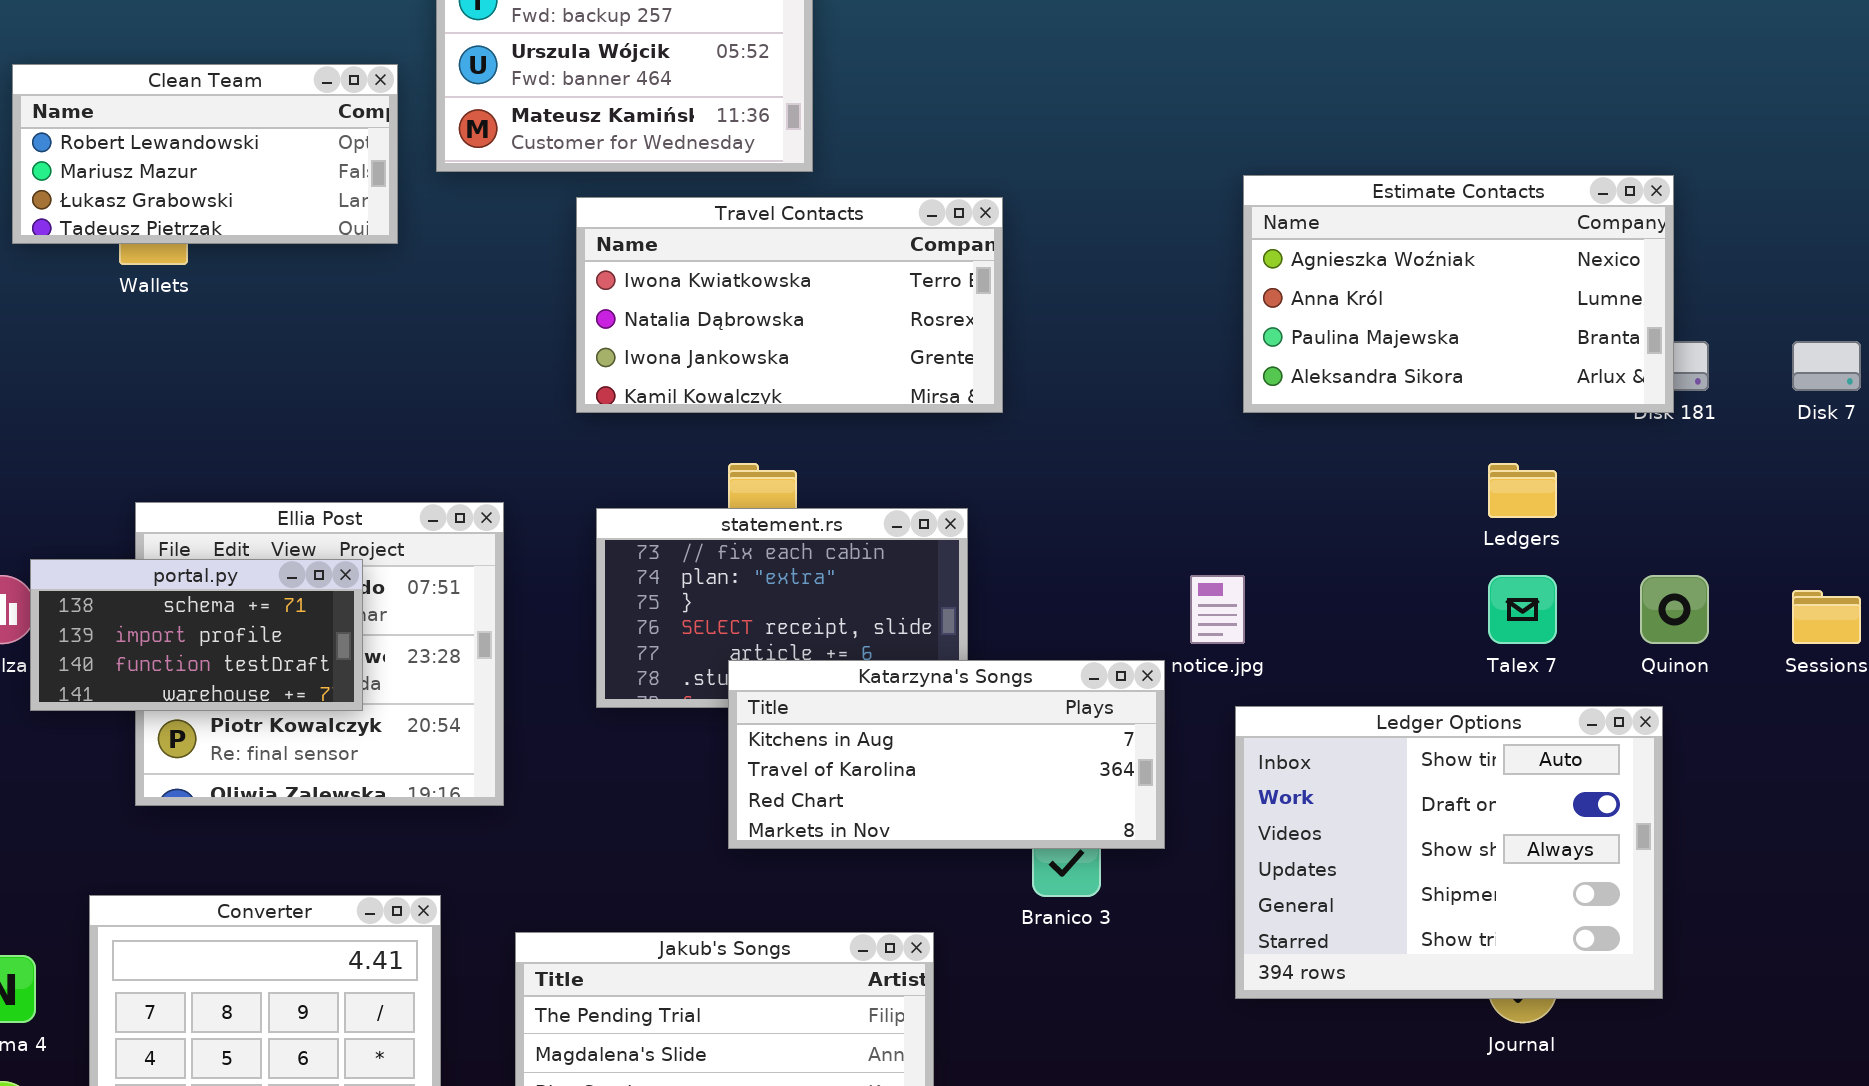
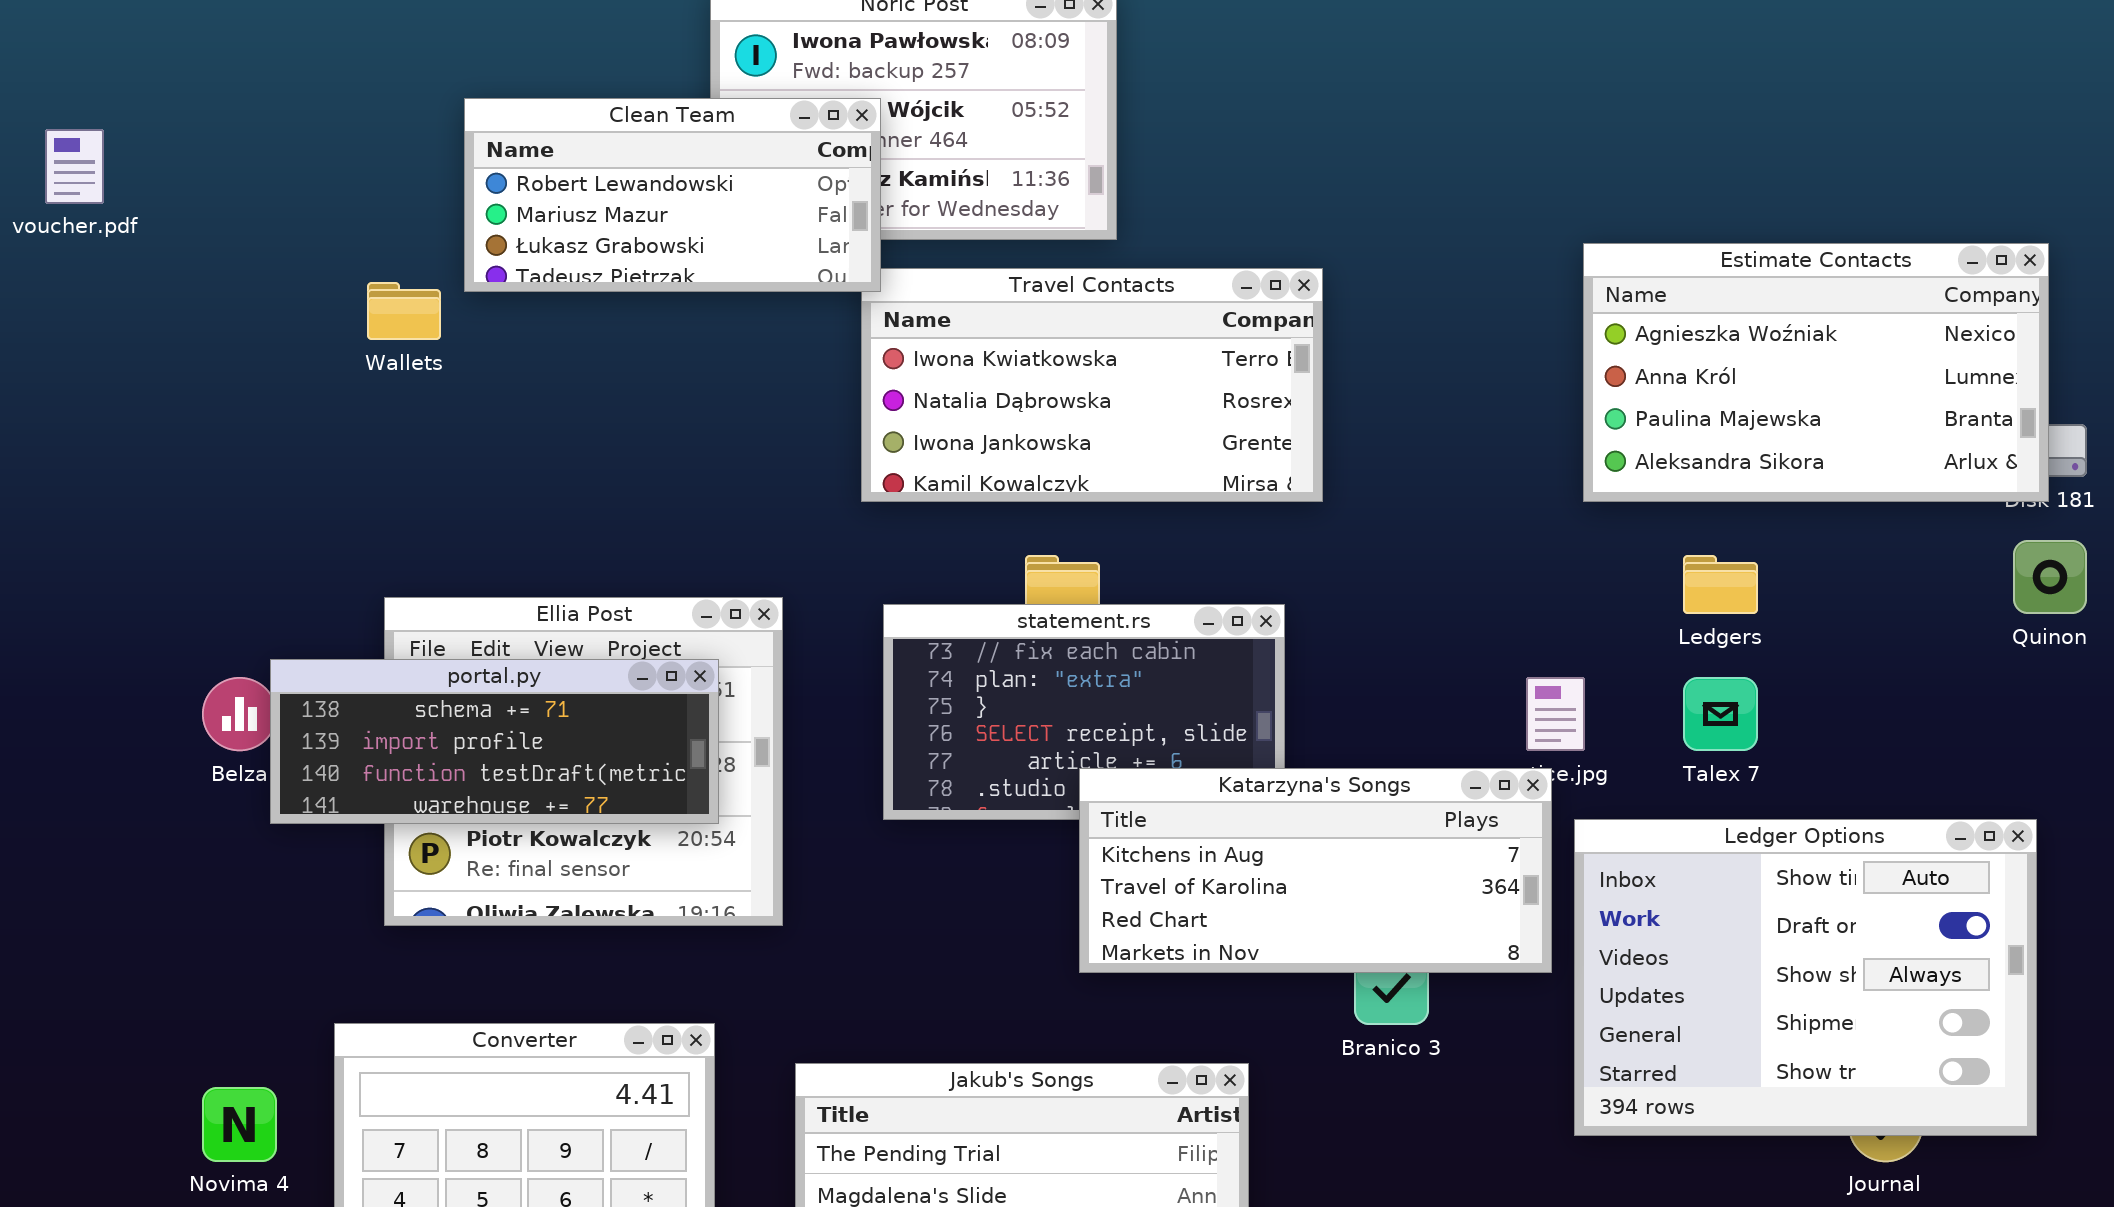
Clean Team: [12,64,398,244] -> [464,98,881,292], moved
Ledgers: [1488,463,1557,518] -> [1683,555,1758,614], moved
portal.py: [30,559,363,711] -> [270,659,719,824], resized
Talex 7: [1488,575,1557,644] -> [1683,677,1758,751], moved
Quinon: [1640,575,1709,644] -> [2013,540,2087,614], moved
Katarzyna's Songs: [728,660,1165,849] -> [1079,768,1552,973], moved

